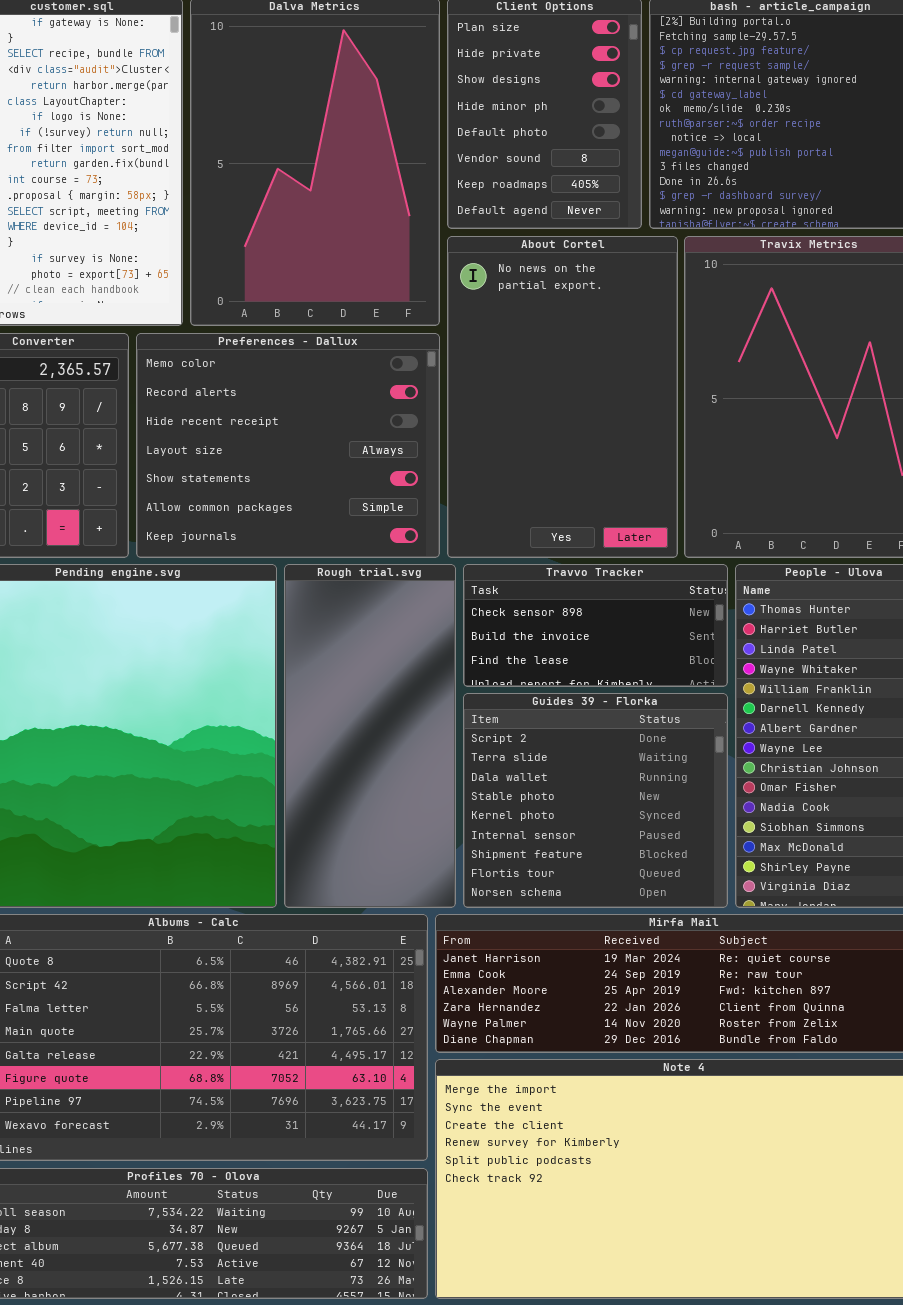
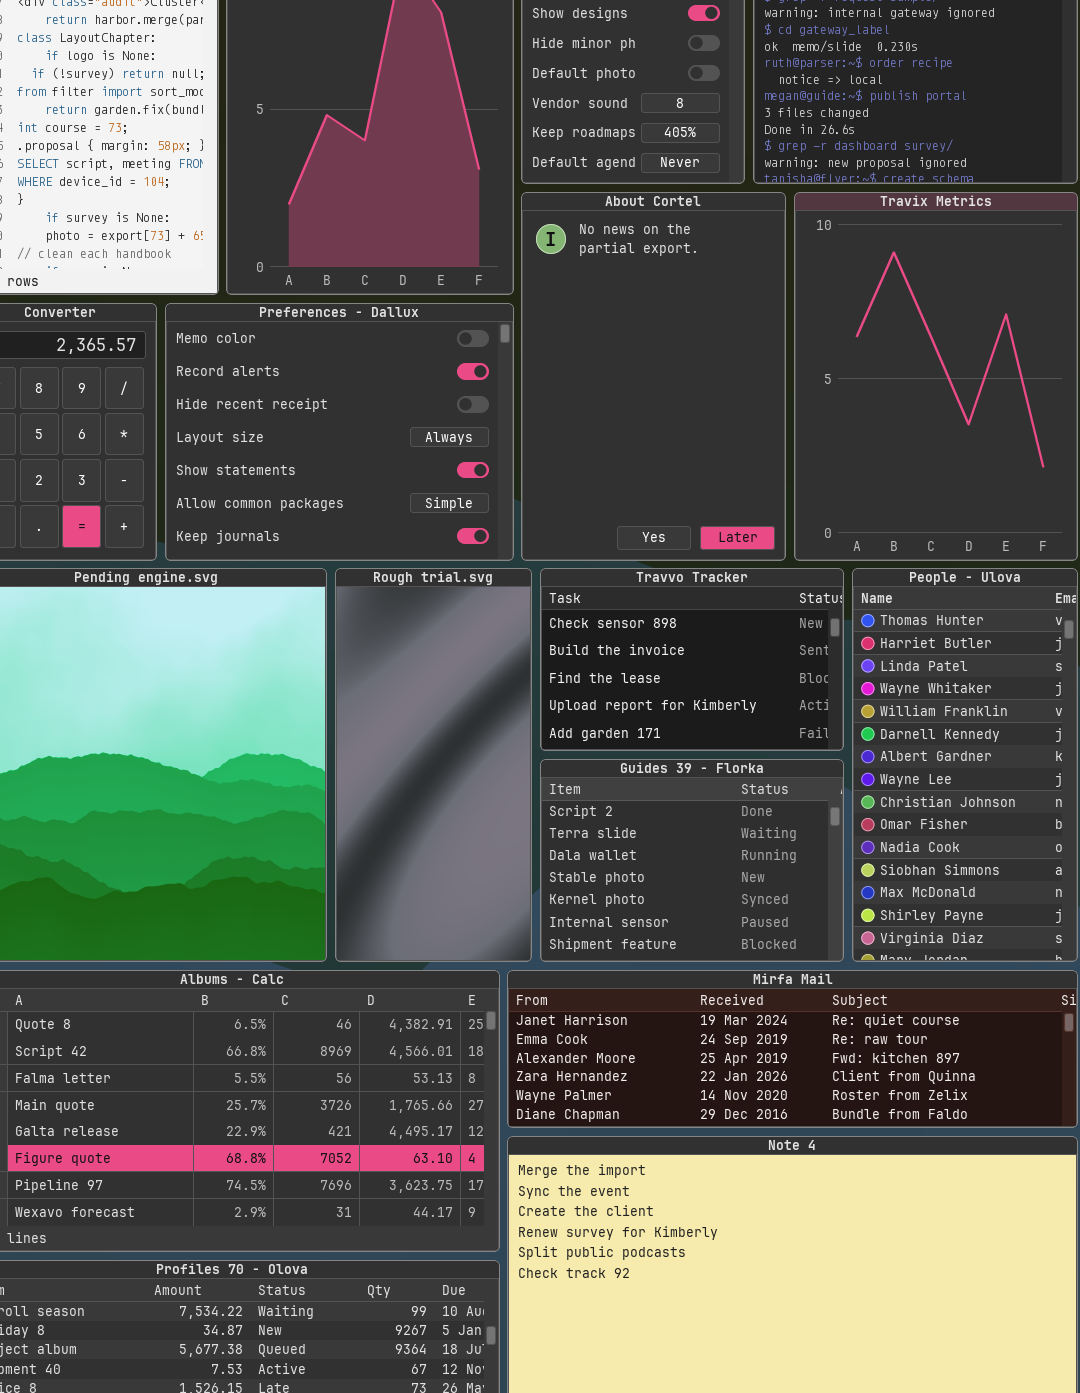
Travvo Tracker: [463,564,728,687] -> [540,568,844,751], resized
Guides 39 - Florka: [463,693,728,908] -> [540,759,844,962], resized

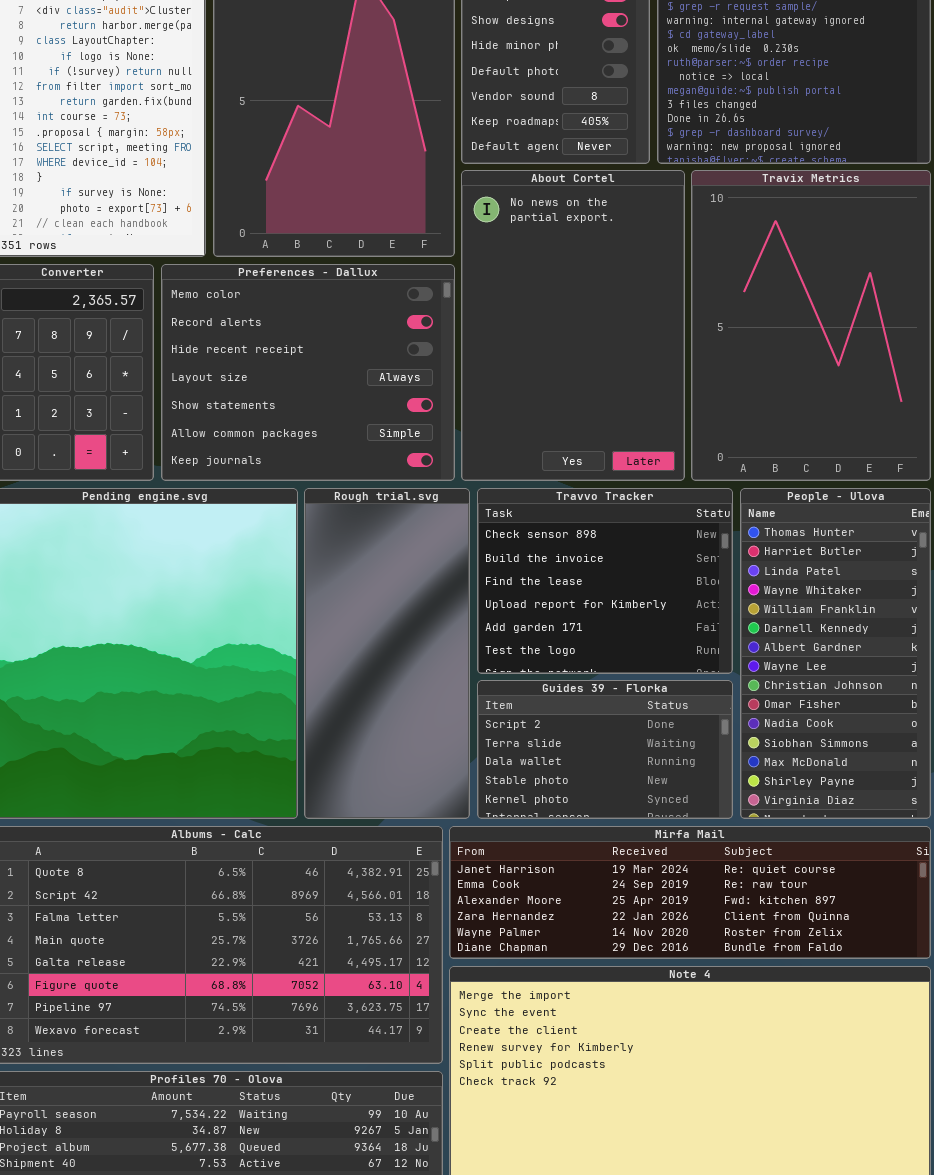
Travvo Tracker: [540,568,844,751] -> [477,488,733,674], resized
Guides 39 - Florka: [540,759,844,962] -> [477,680,733,819], resized

